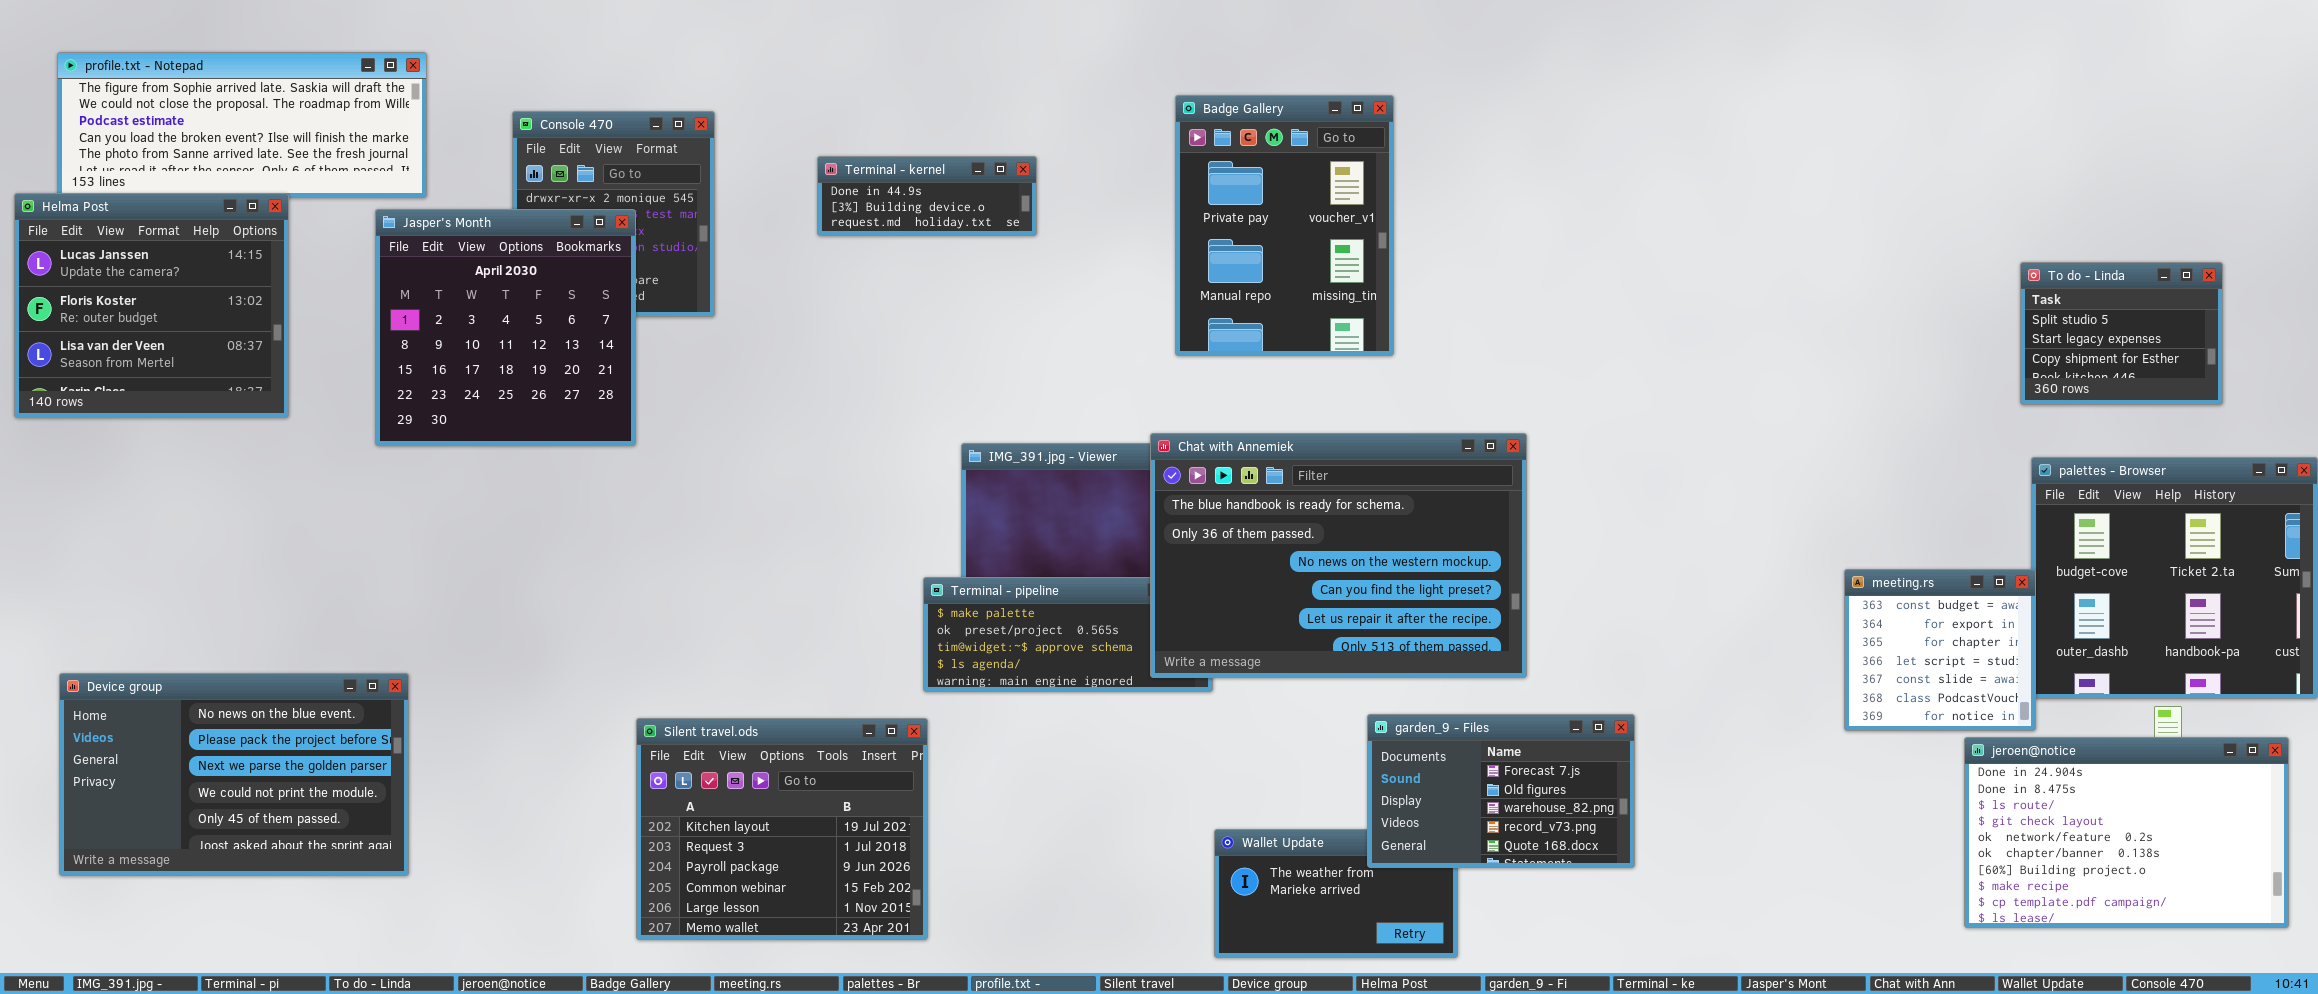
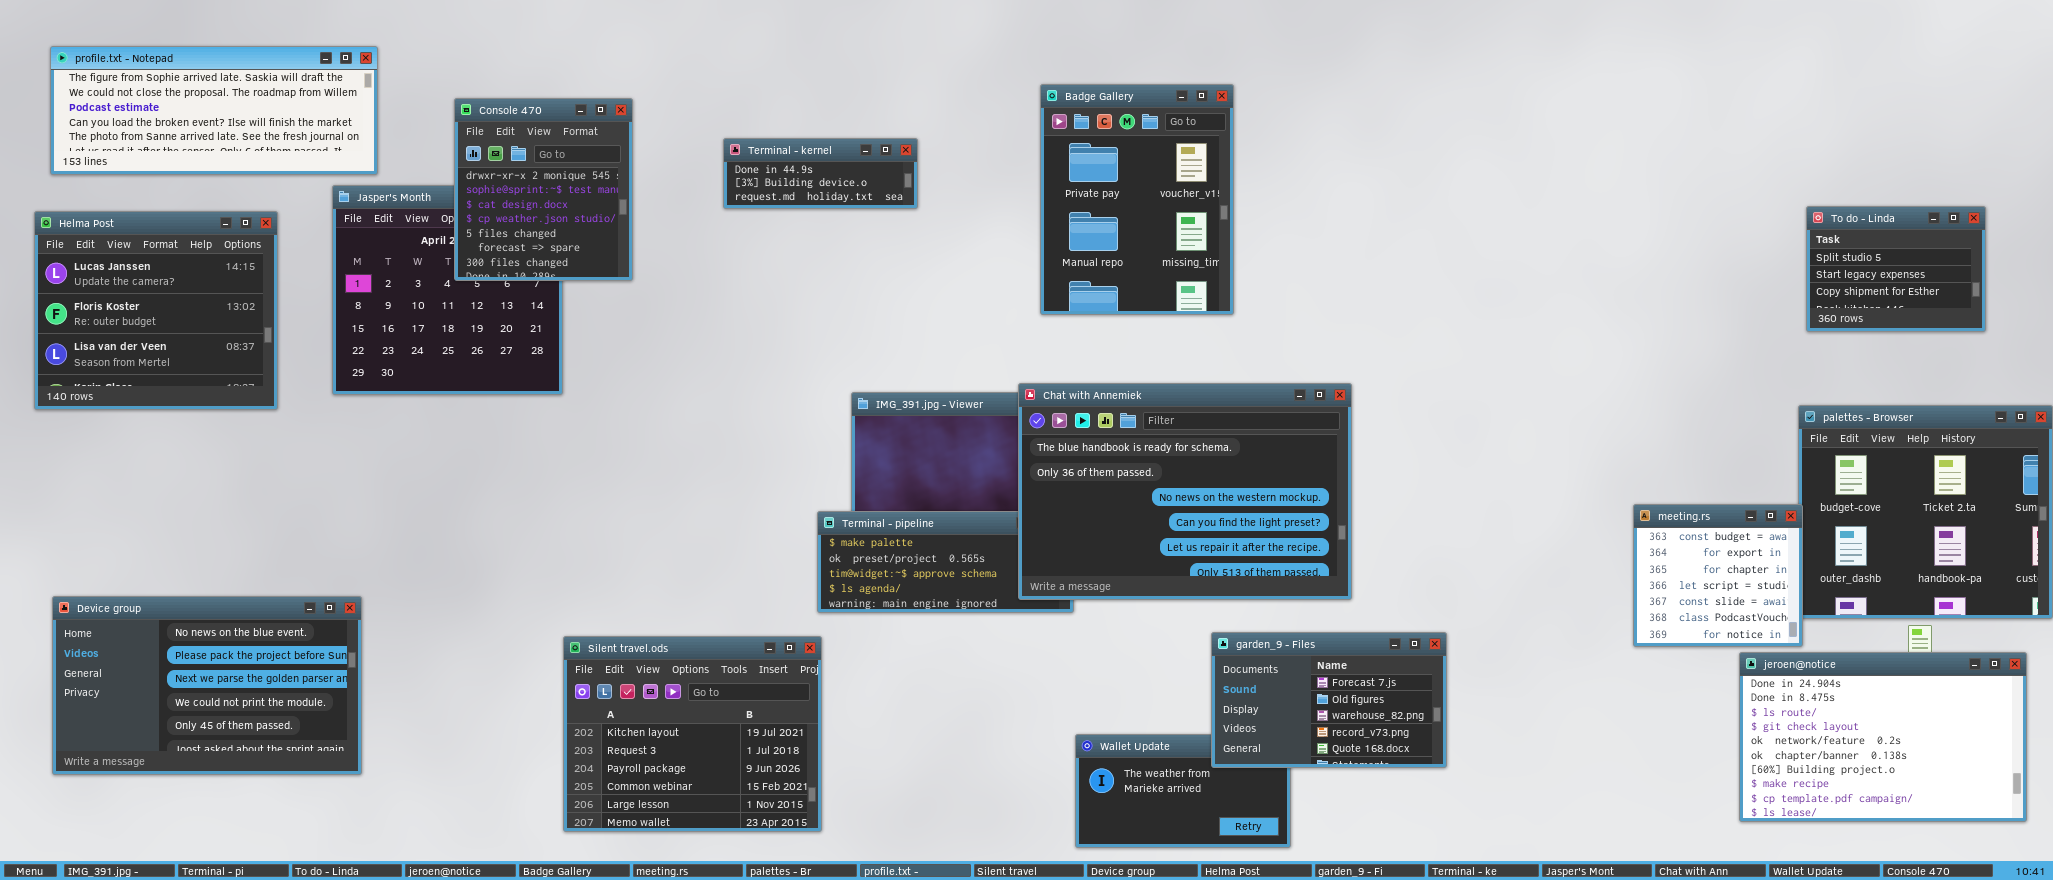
Console 470: [512,111,715,317] -> [454,98,633,281], raised
Helma Post: [14,193,289,418] -> [34,211,278,410], moved
To do - Linda: [2020,262,2223,405] -> [1806,206,1986,332], moved

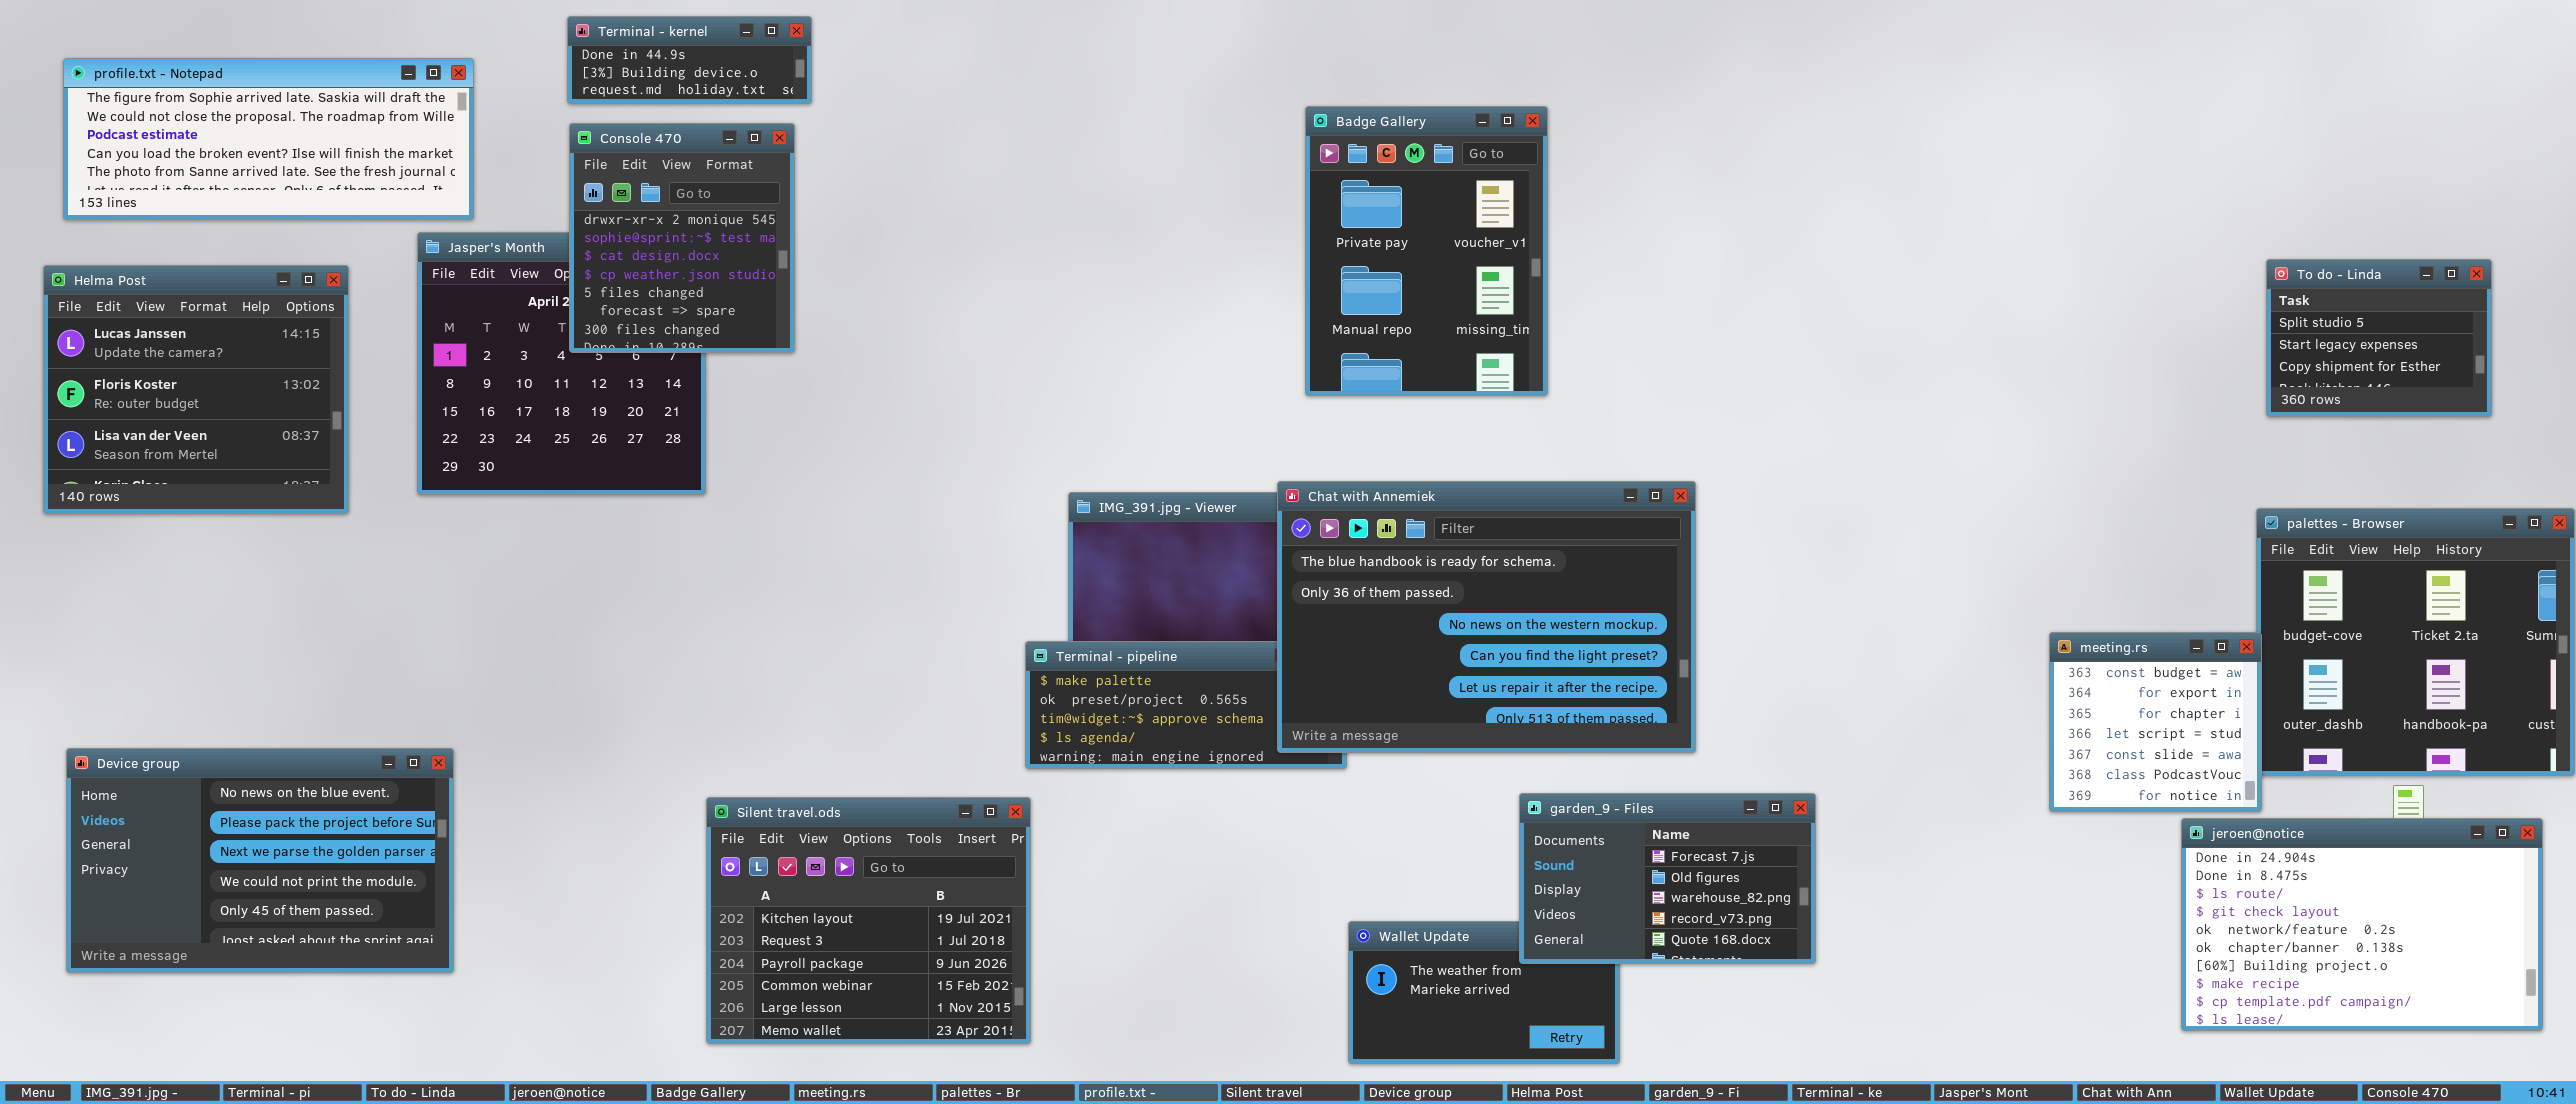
Terminal - kernel: [723,138,918,209] -> [567,16,812,104], moved

